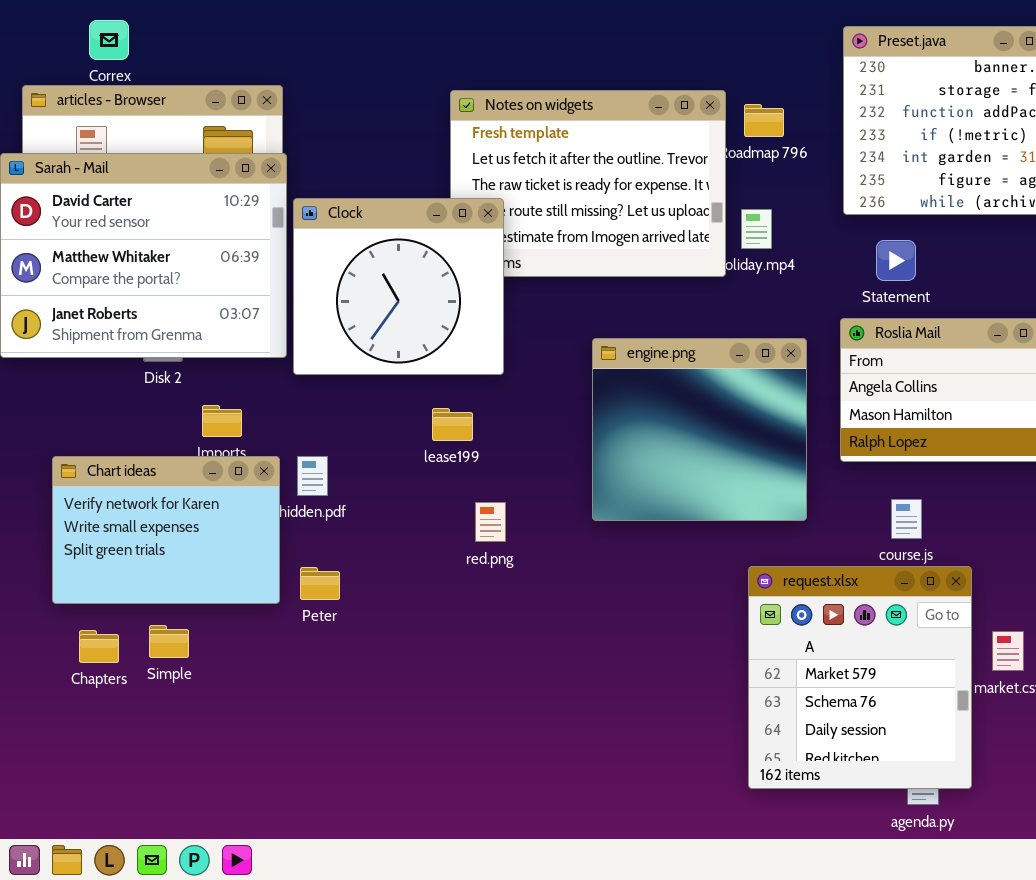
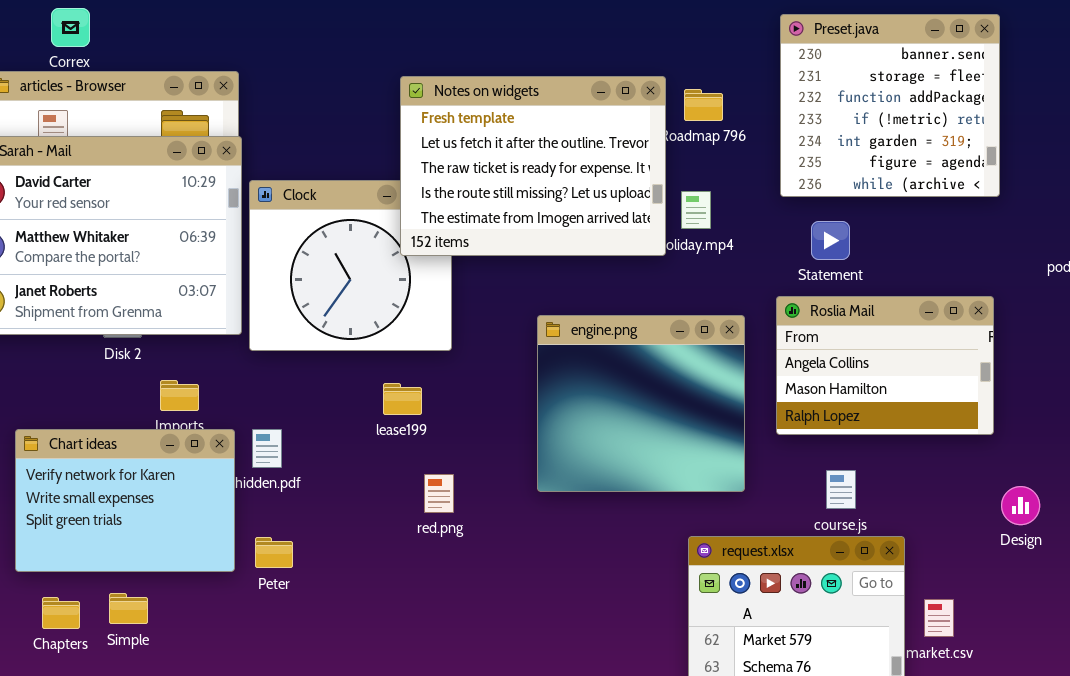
Notes on widgets: [450,90,726,277] -> [400,76,666,256], raised

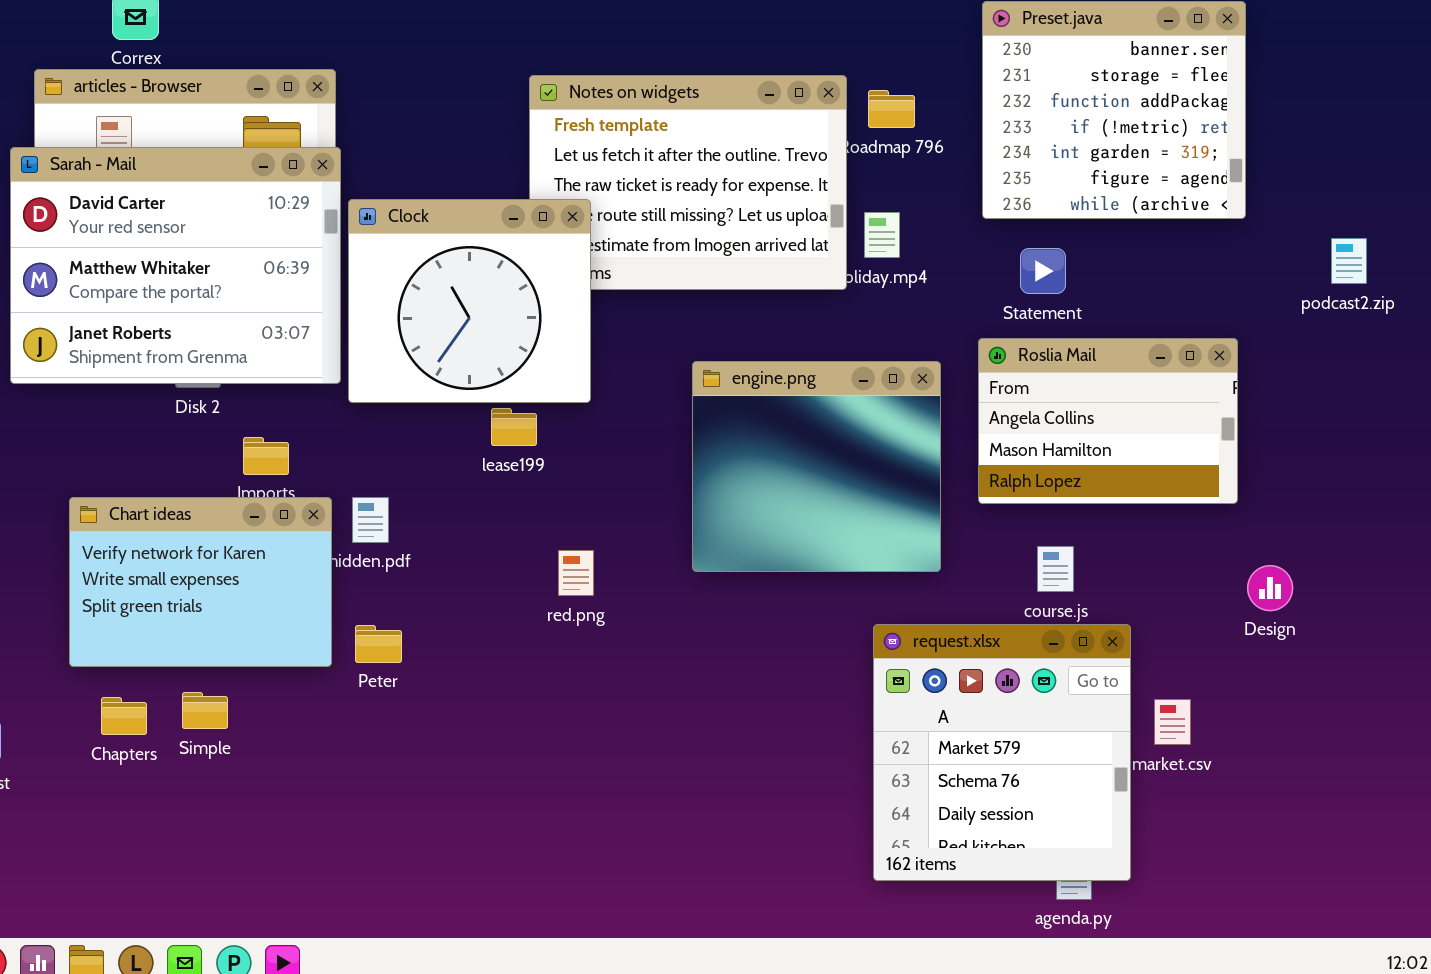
Clock: [249,180,452,351] -> [348,199,591,403], raised
lease199: [383,383,422,415] -> [491,408,537,446], moved

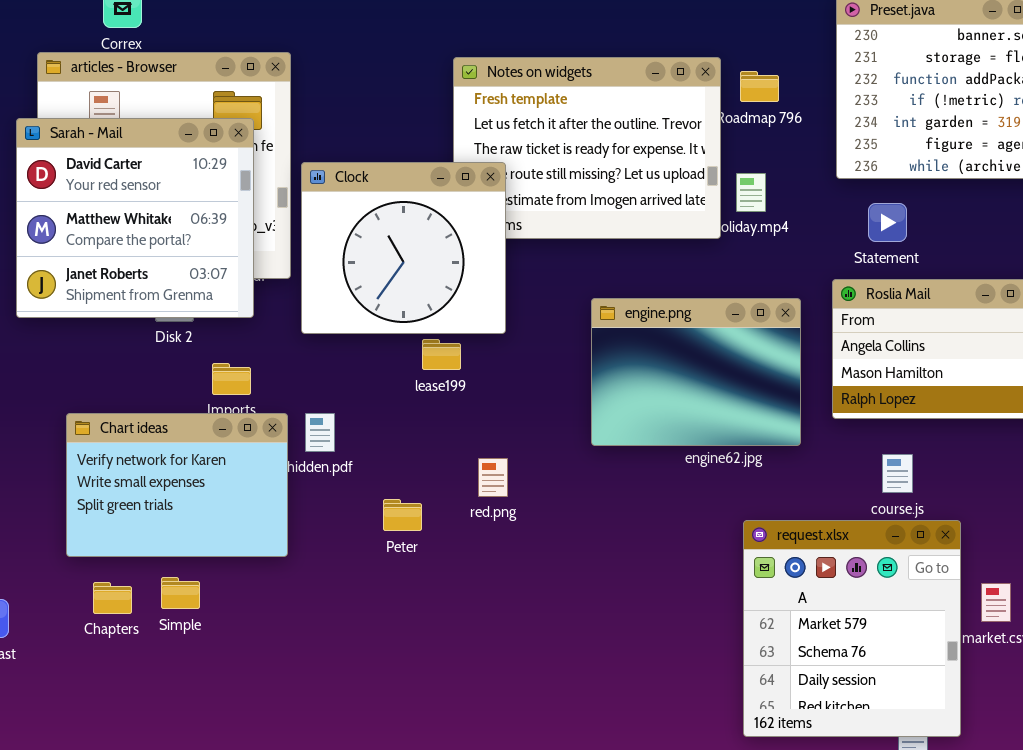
Sarah - Mail: [10,147,341,384] -> [16,118,254,318], resized
engine.png: [692,361,941,572] -> [591,298,801,446], resized
Peter: [355,625,402,663] -> [383,499,422,531], moved

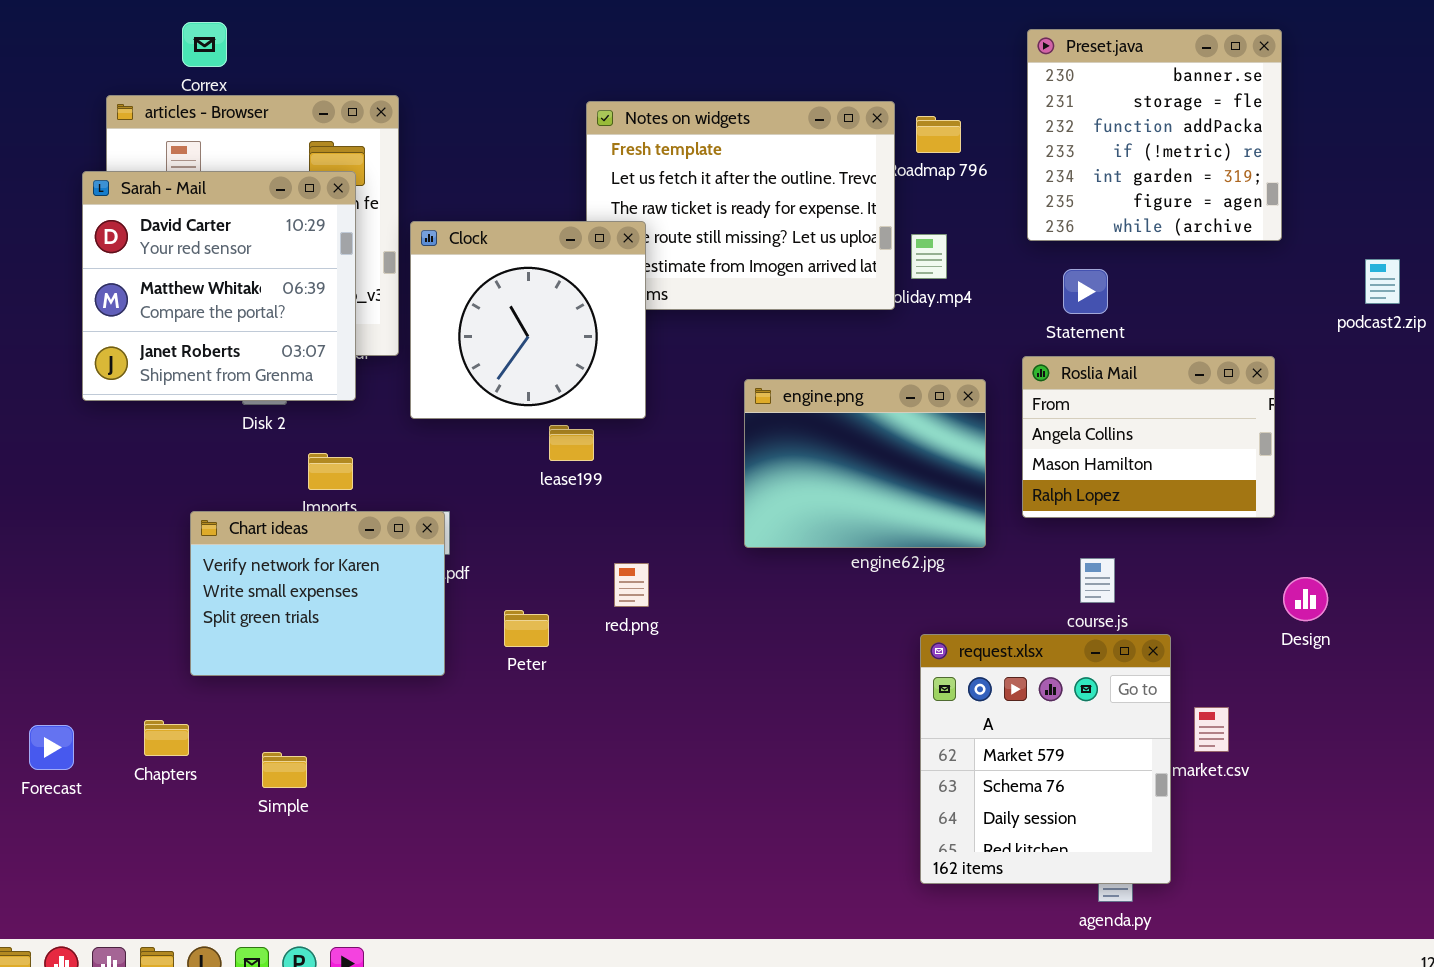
Chart ideas: [66,413,288,557] -> [190,511,445,676], moved
Simple: [161,577,200,609] -> [262,752,307,788], moved
Chapters: [93,582,132,614] -> [144,720,189,756], moved

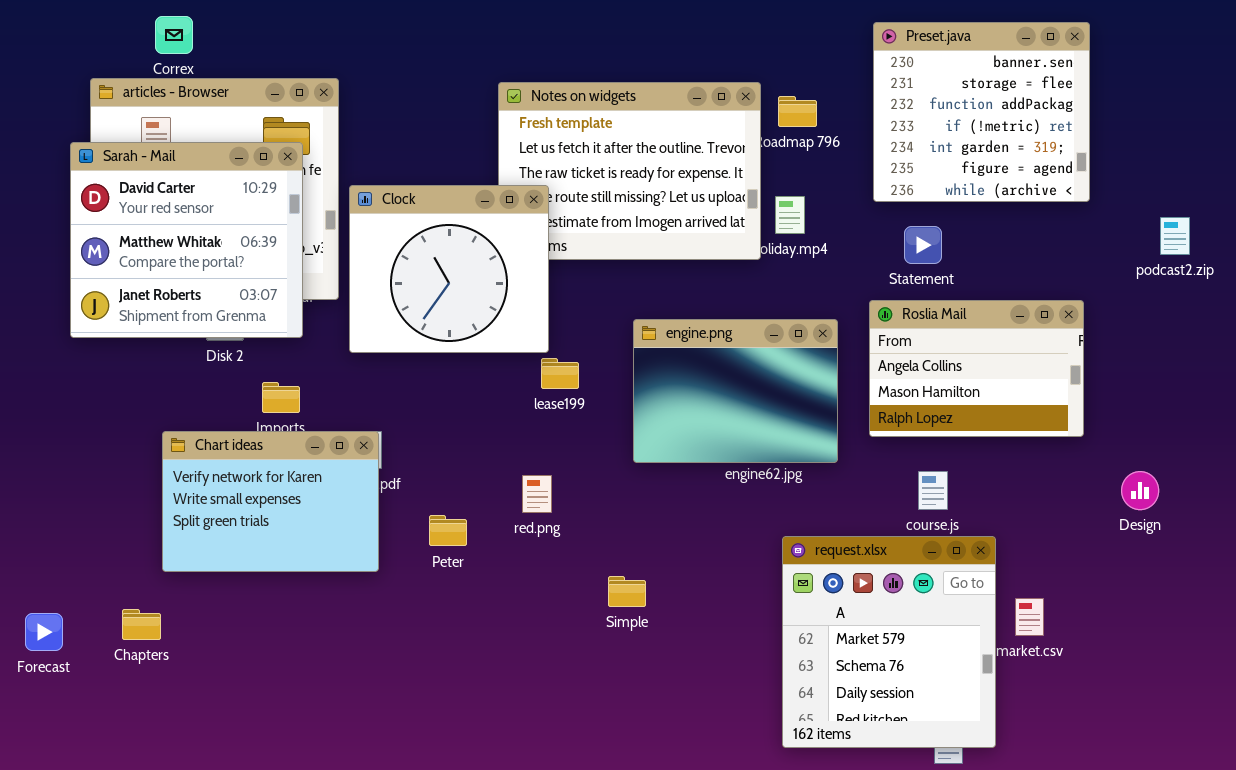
lease199: [549,425,594,461] -> [541,358,579,389], moved
Design: [1283,577,1328,621] -> [1121,471,1159,510], moved
Simple: [262,752,307,788] -> [608,576,646,607], moved

